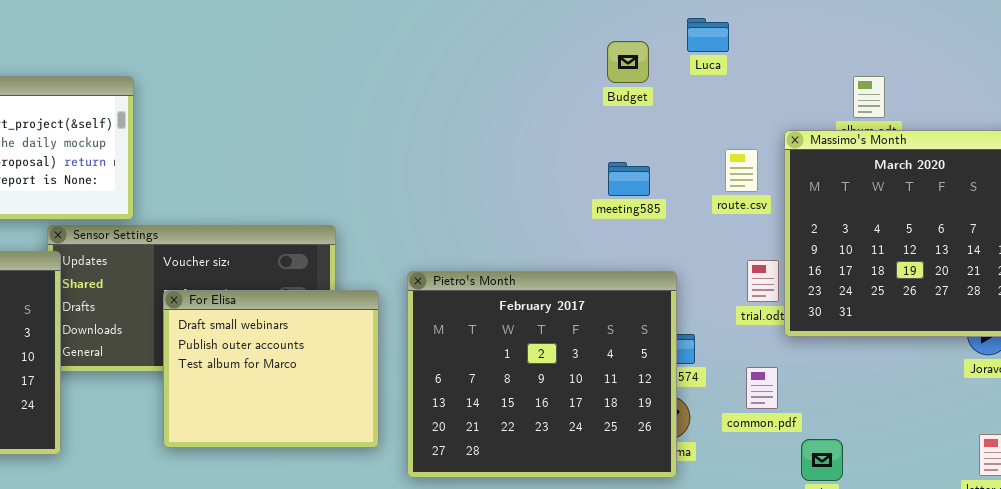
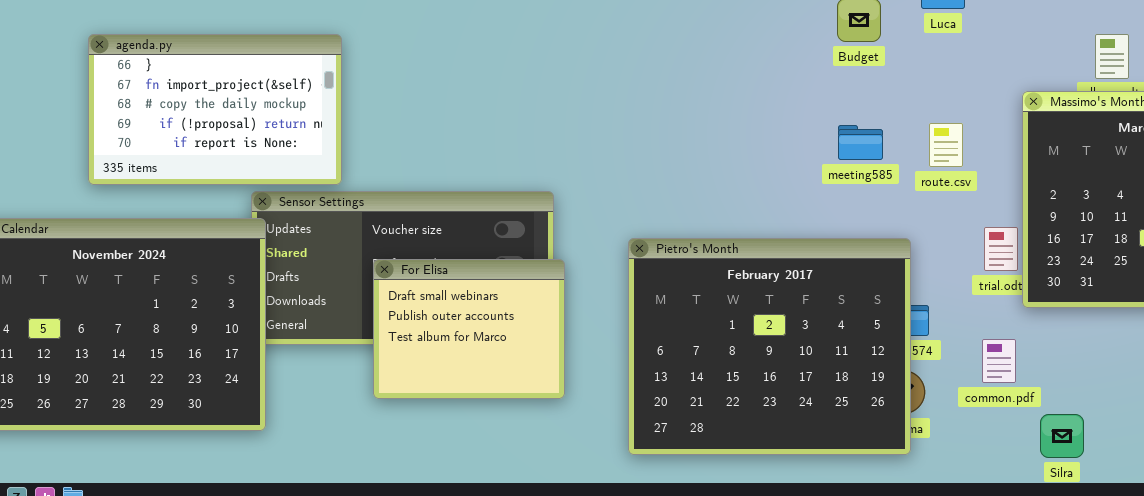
route.csv: [725,149,758,192] -> [929,123,963,167], moved
For Elisa: [163,290,379,448] -> [373,259,565,399], resized

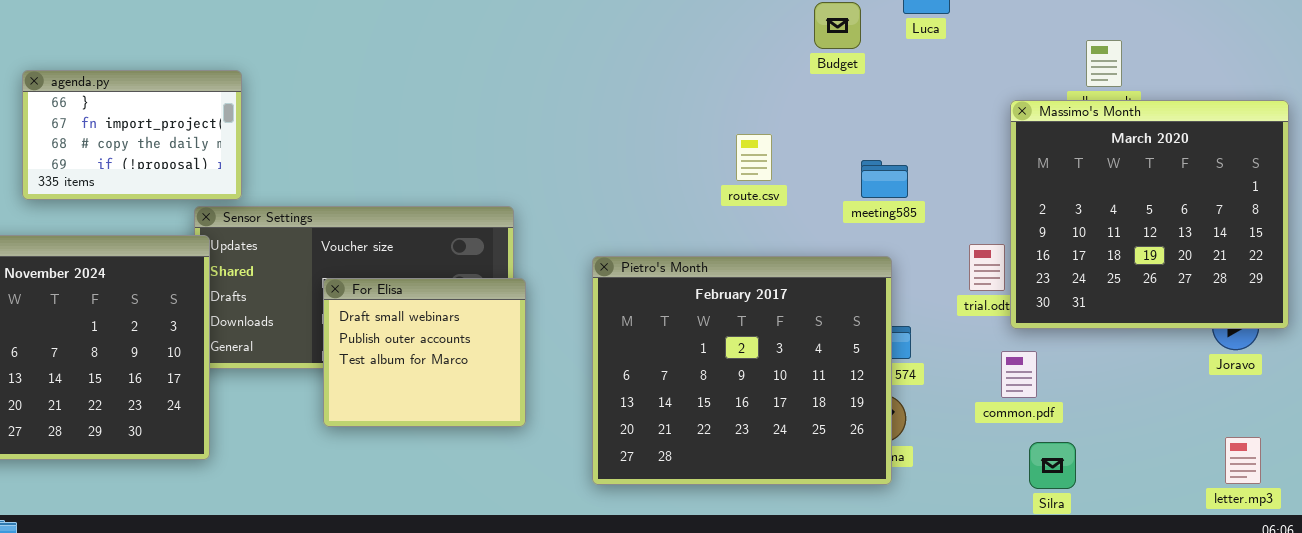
agenda.py: [88,34,342,185] -> [22,70,242,200], resized
route.csv: [929,123,963,167] -> [736,134,772,181], moved
meeting585: [838,125,883,160] -> [861,160,908,198], moved
common.pdf: [982,339,1016,383] -> [1001,351,1037,398], moved

